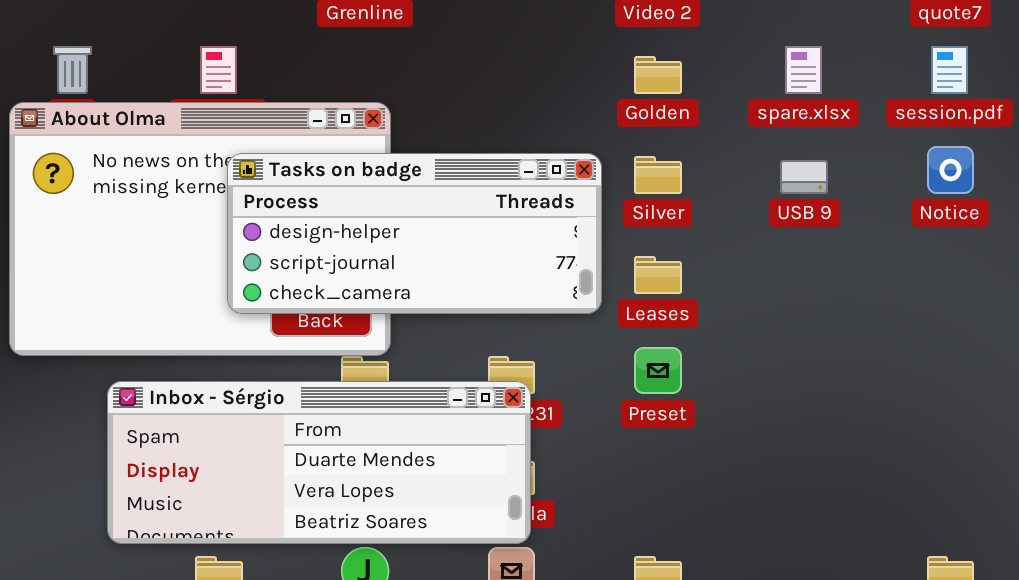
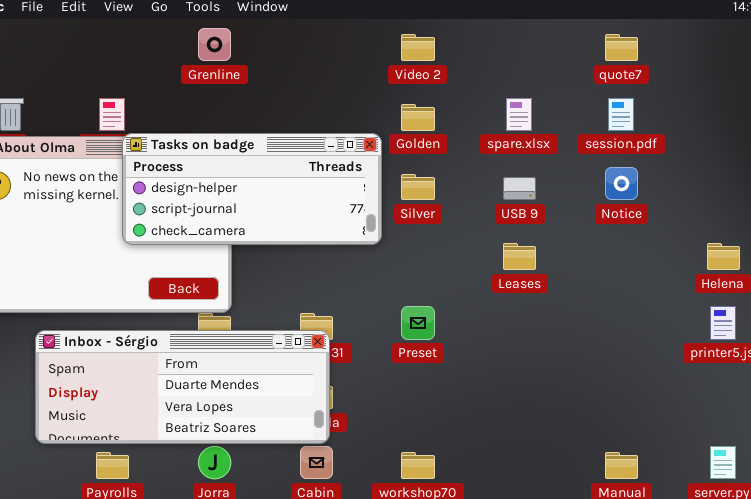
Tasks on badge: [227,153,602,314] -> [122,133,382,245], moved
Leases: [634,256,682,294] -> [503,243,536,270], moved

